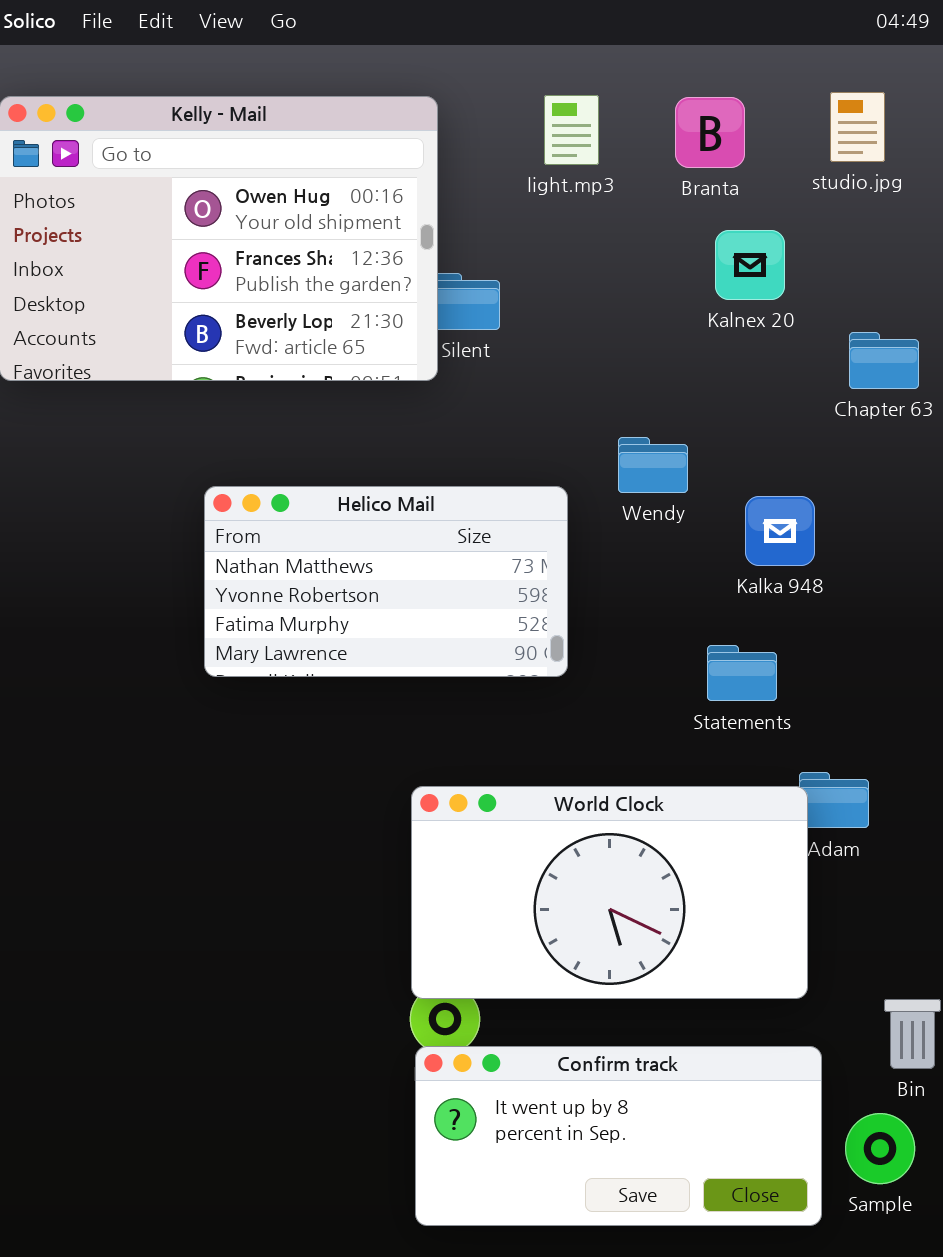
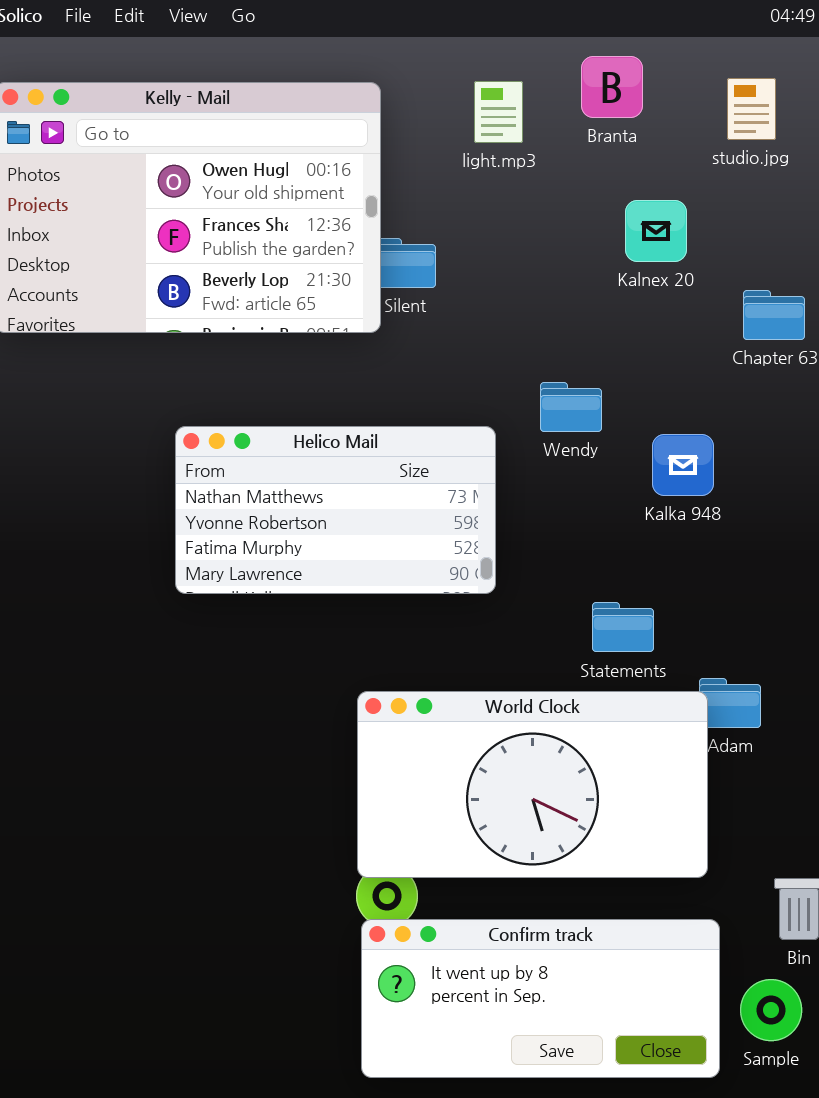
Branta: [675,97,745,168] -> [581,56,643,118], moved
Statements: [707,645,777,701] -> [592,602,654,652], moved

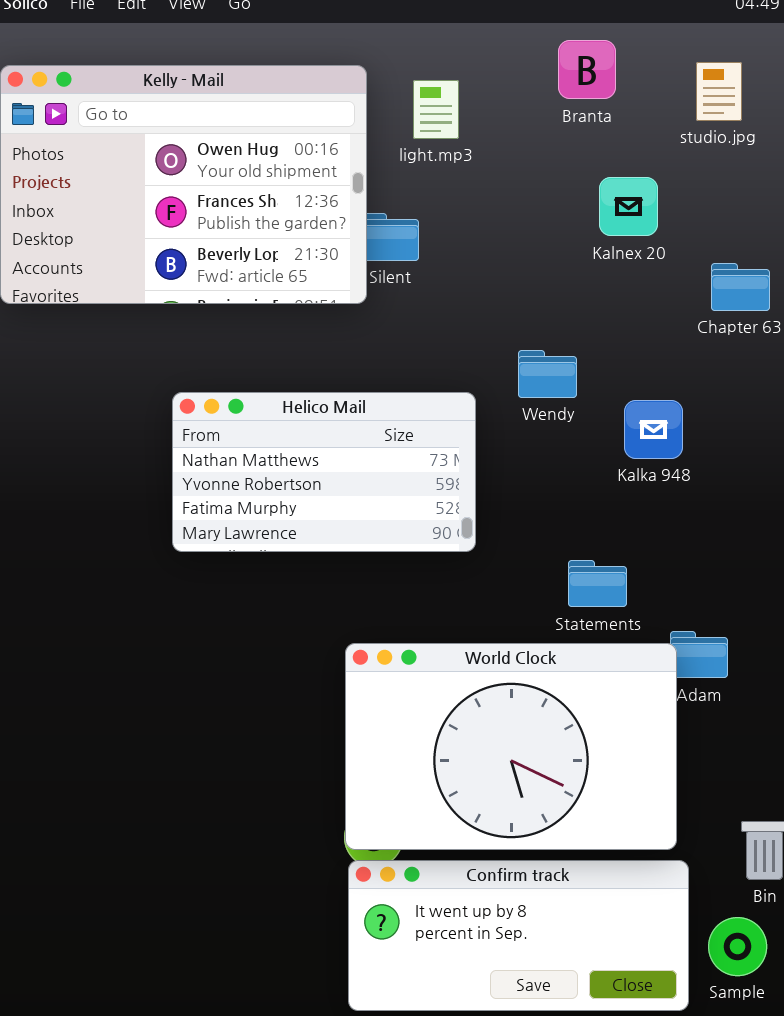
light.mp3: [474,81,523,143] -> [413,80,459,139], moved
World Clock: [357,691,708,878] -> [345,643,677,850], resized

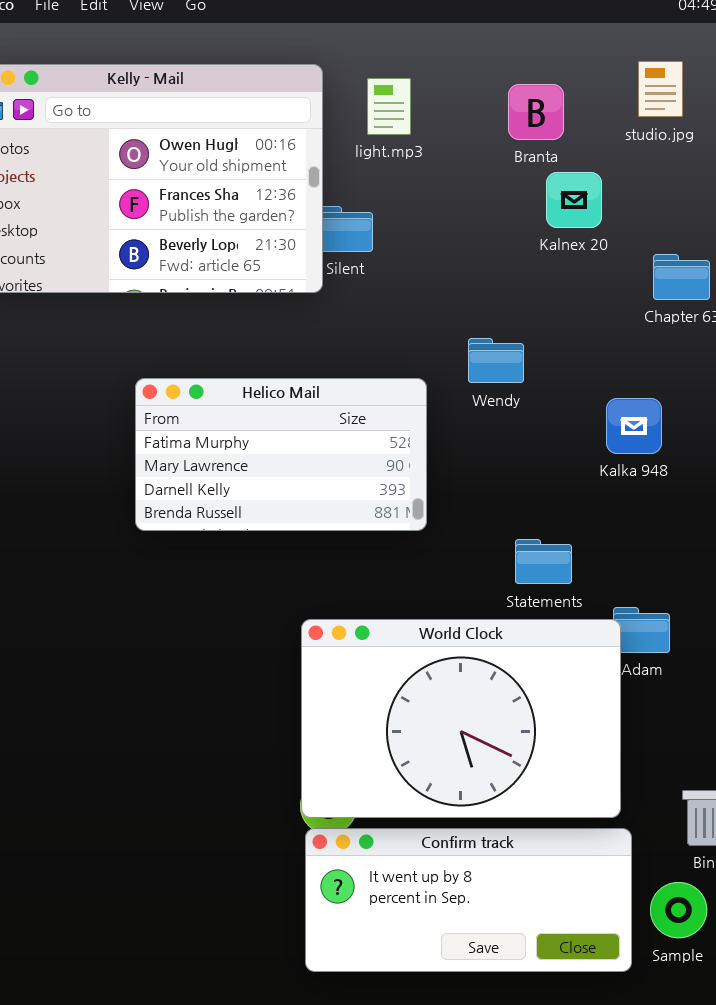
Branta: [558,40,616,99] -> [508,84,564,140], moved
Helico Mail: [172,392,476,552] -> [135,378,427,531], scrolled down 2 rows
Kalka 948: [624,400,683,459] -> [606,398,662,454], moved

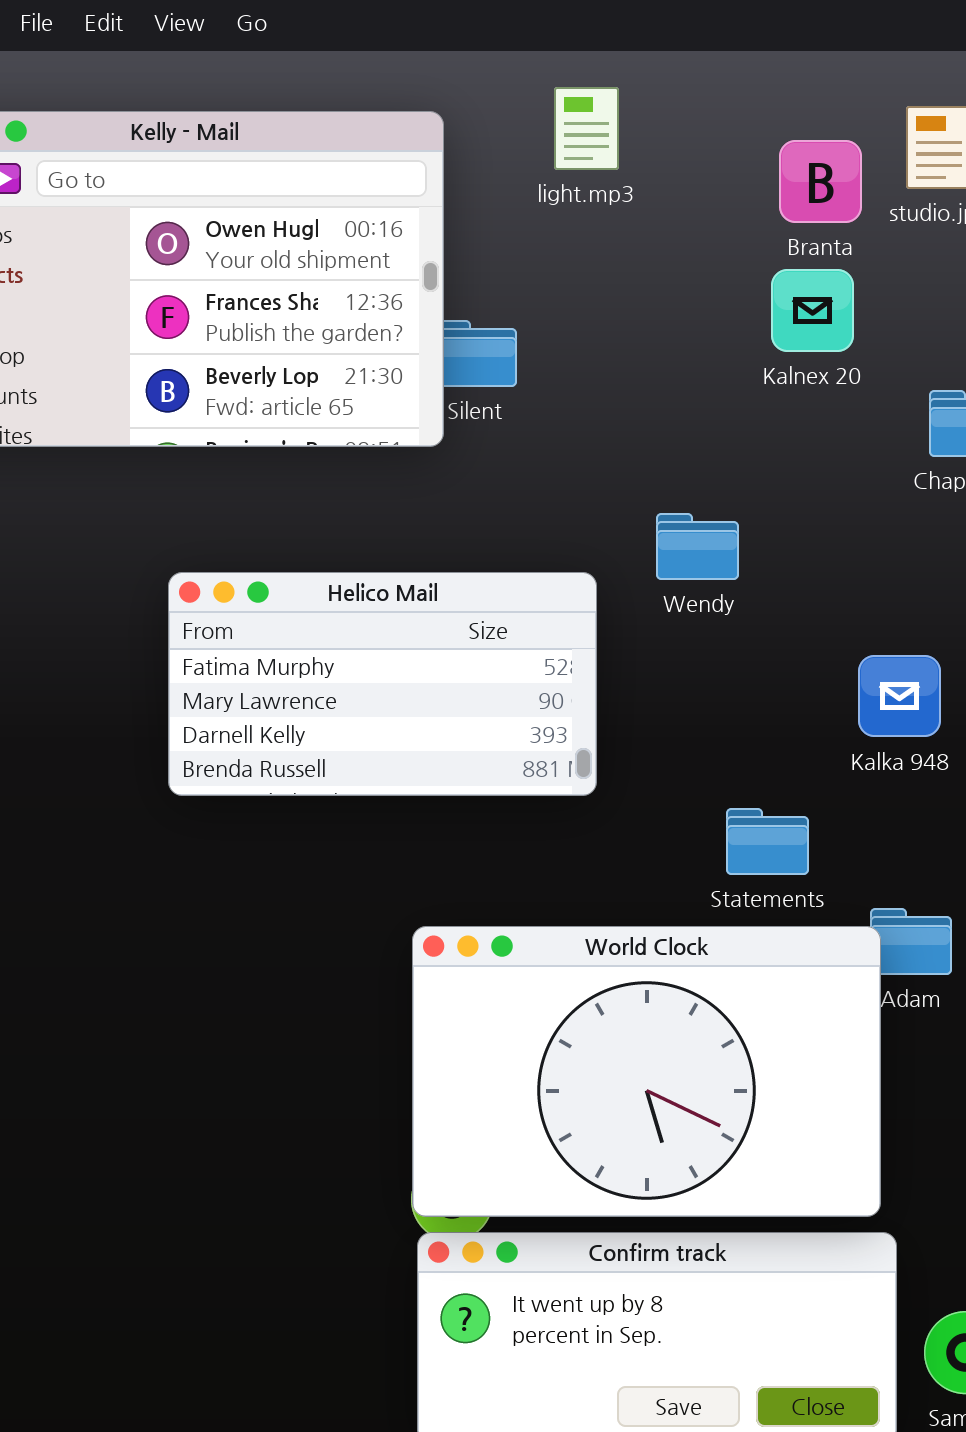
light.mp3: [367,78,411,135] -> [554,87,619,170], moved
Branta: [508,84,564,140] -> [779,140,862,223], moved
Kalka 948: [606,398,662,454] -> [858,655,941,737], moved

